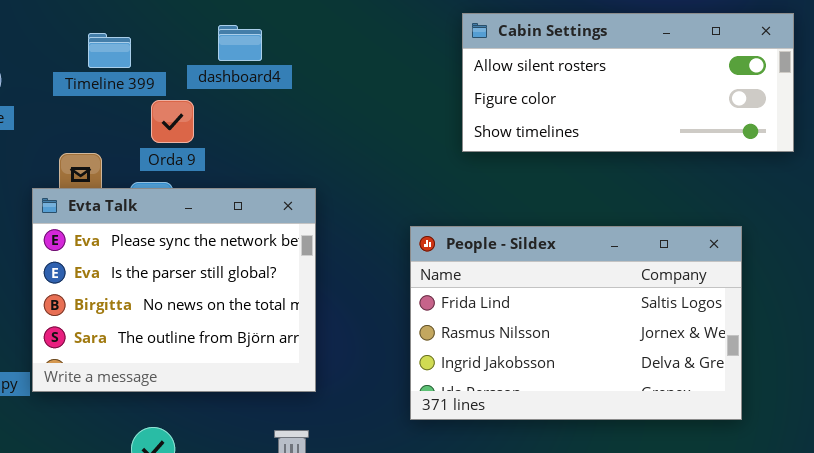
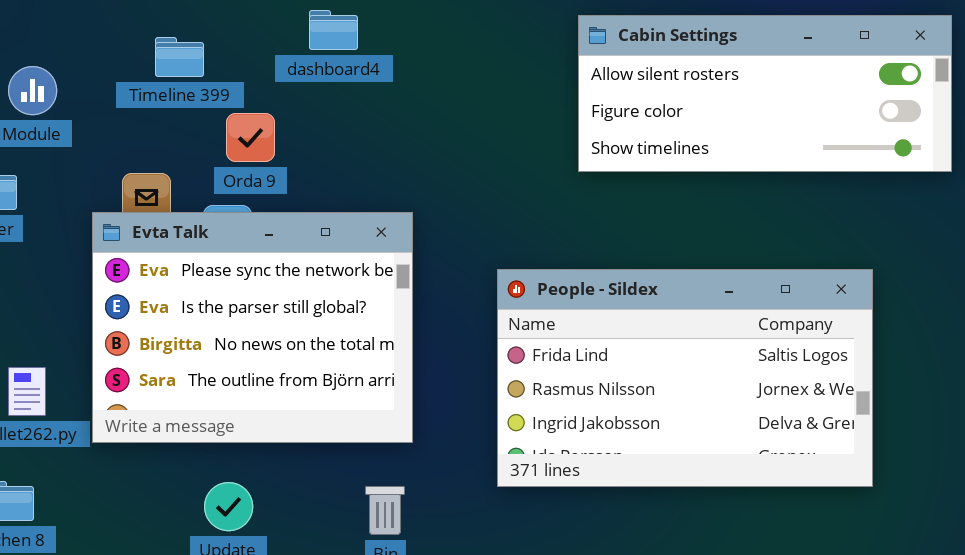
dashboard4: [218,25,262,61] -> [309,10,358,50], moved
People - Sildex: [410,226,742,420] -> [497,269,873,487], moved

